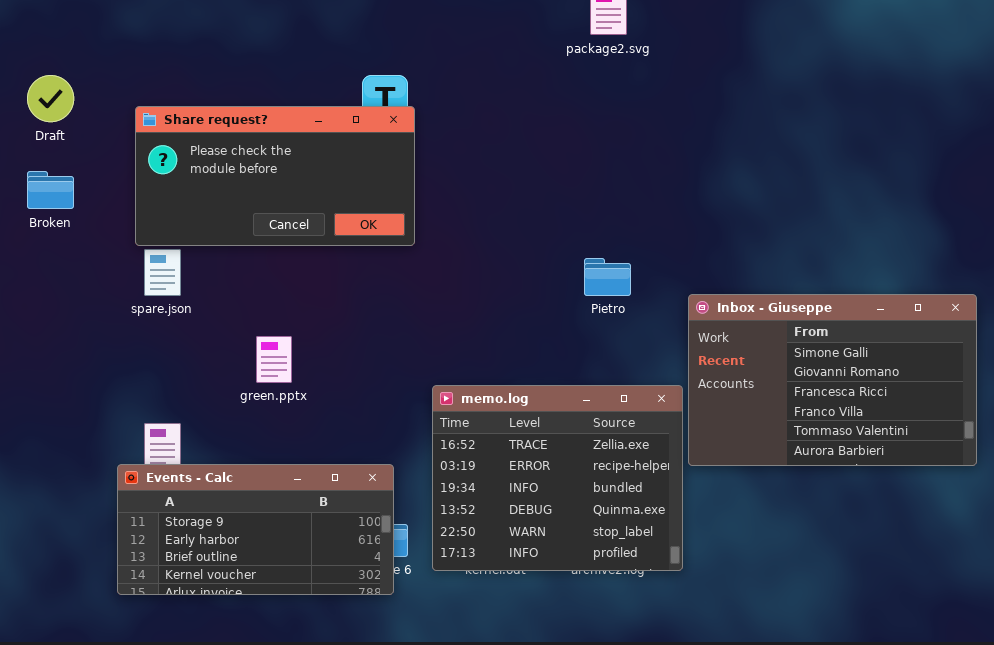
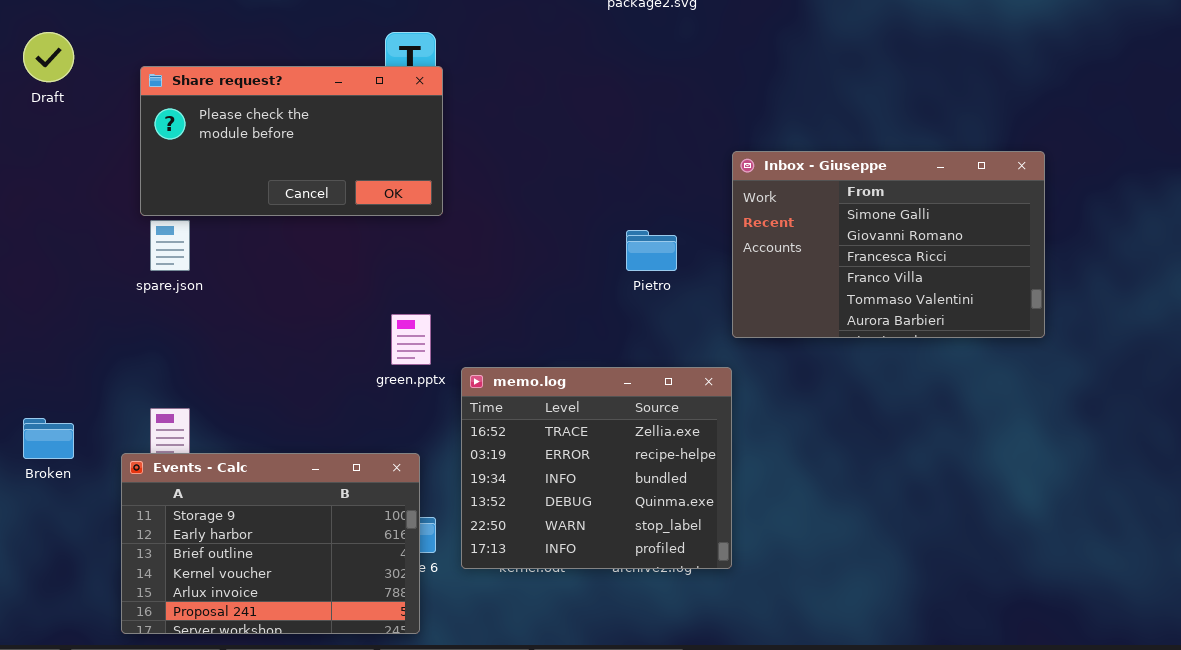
Broken: [27,171,74,209] -> [23,418,74,459], moved
Inbox - Giuseppe: [688,294,977,466] -> [732,151,1045,338], moved
green.pptx: [256,336,292,383] -> [391,314,431,365], moved
Events - Calc: [117,464,394,595] -> [121,453,420,634], resized

